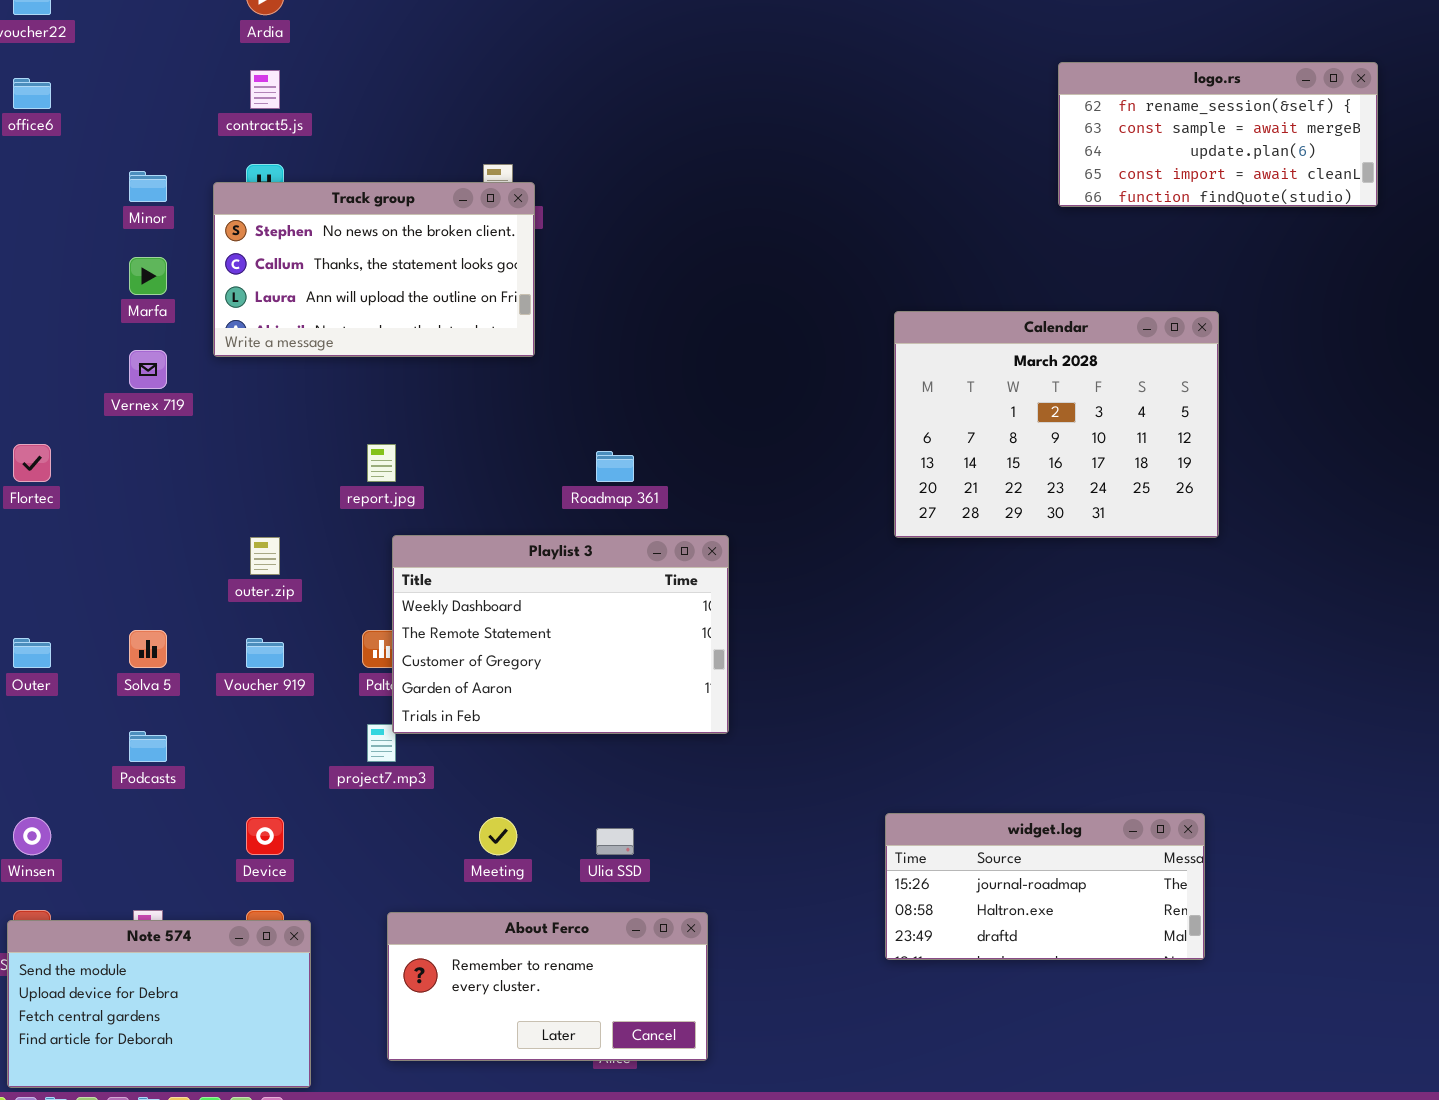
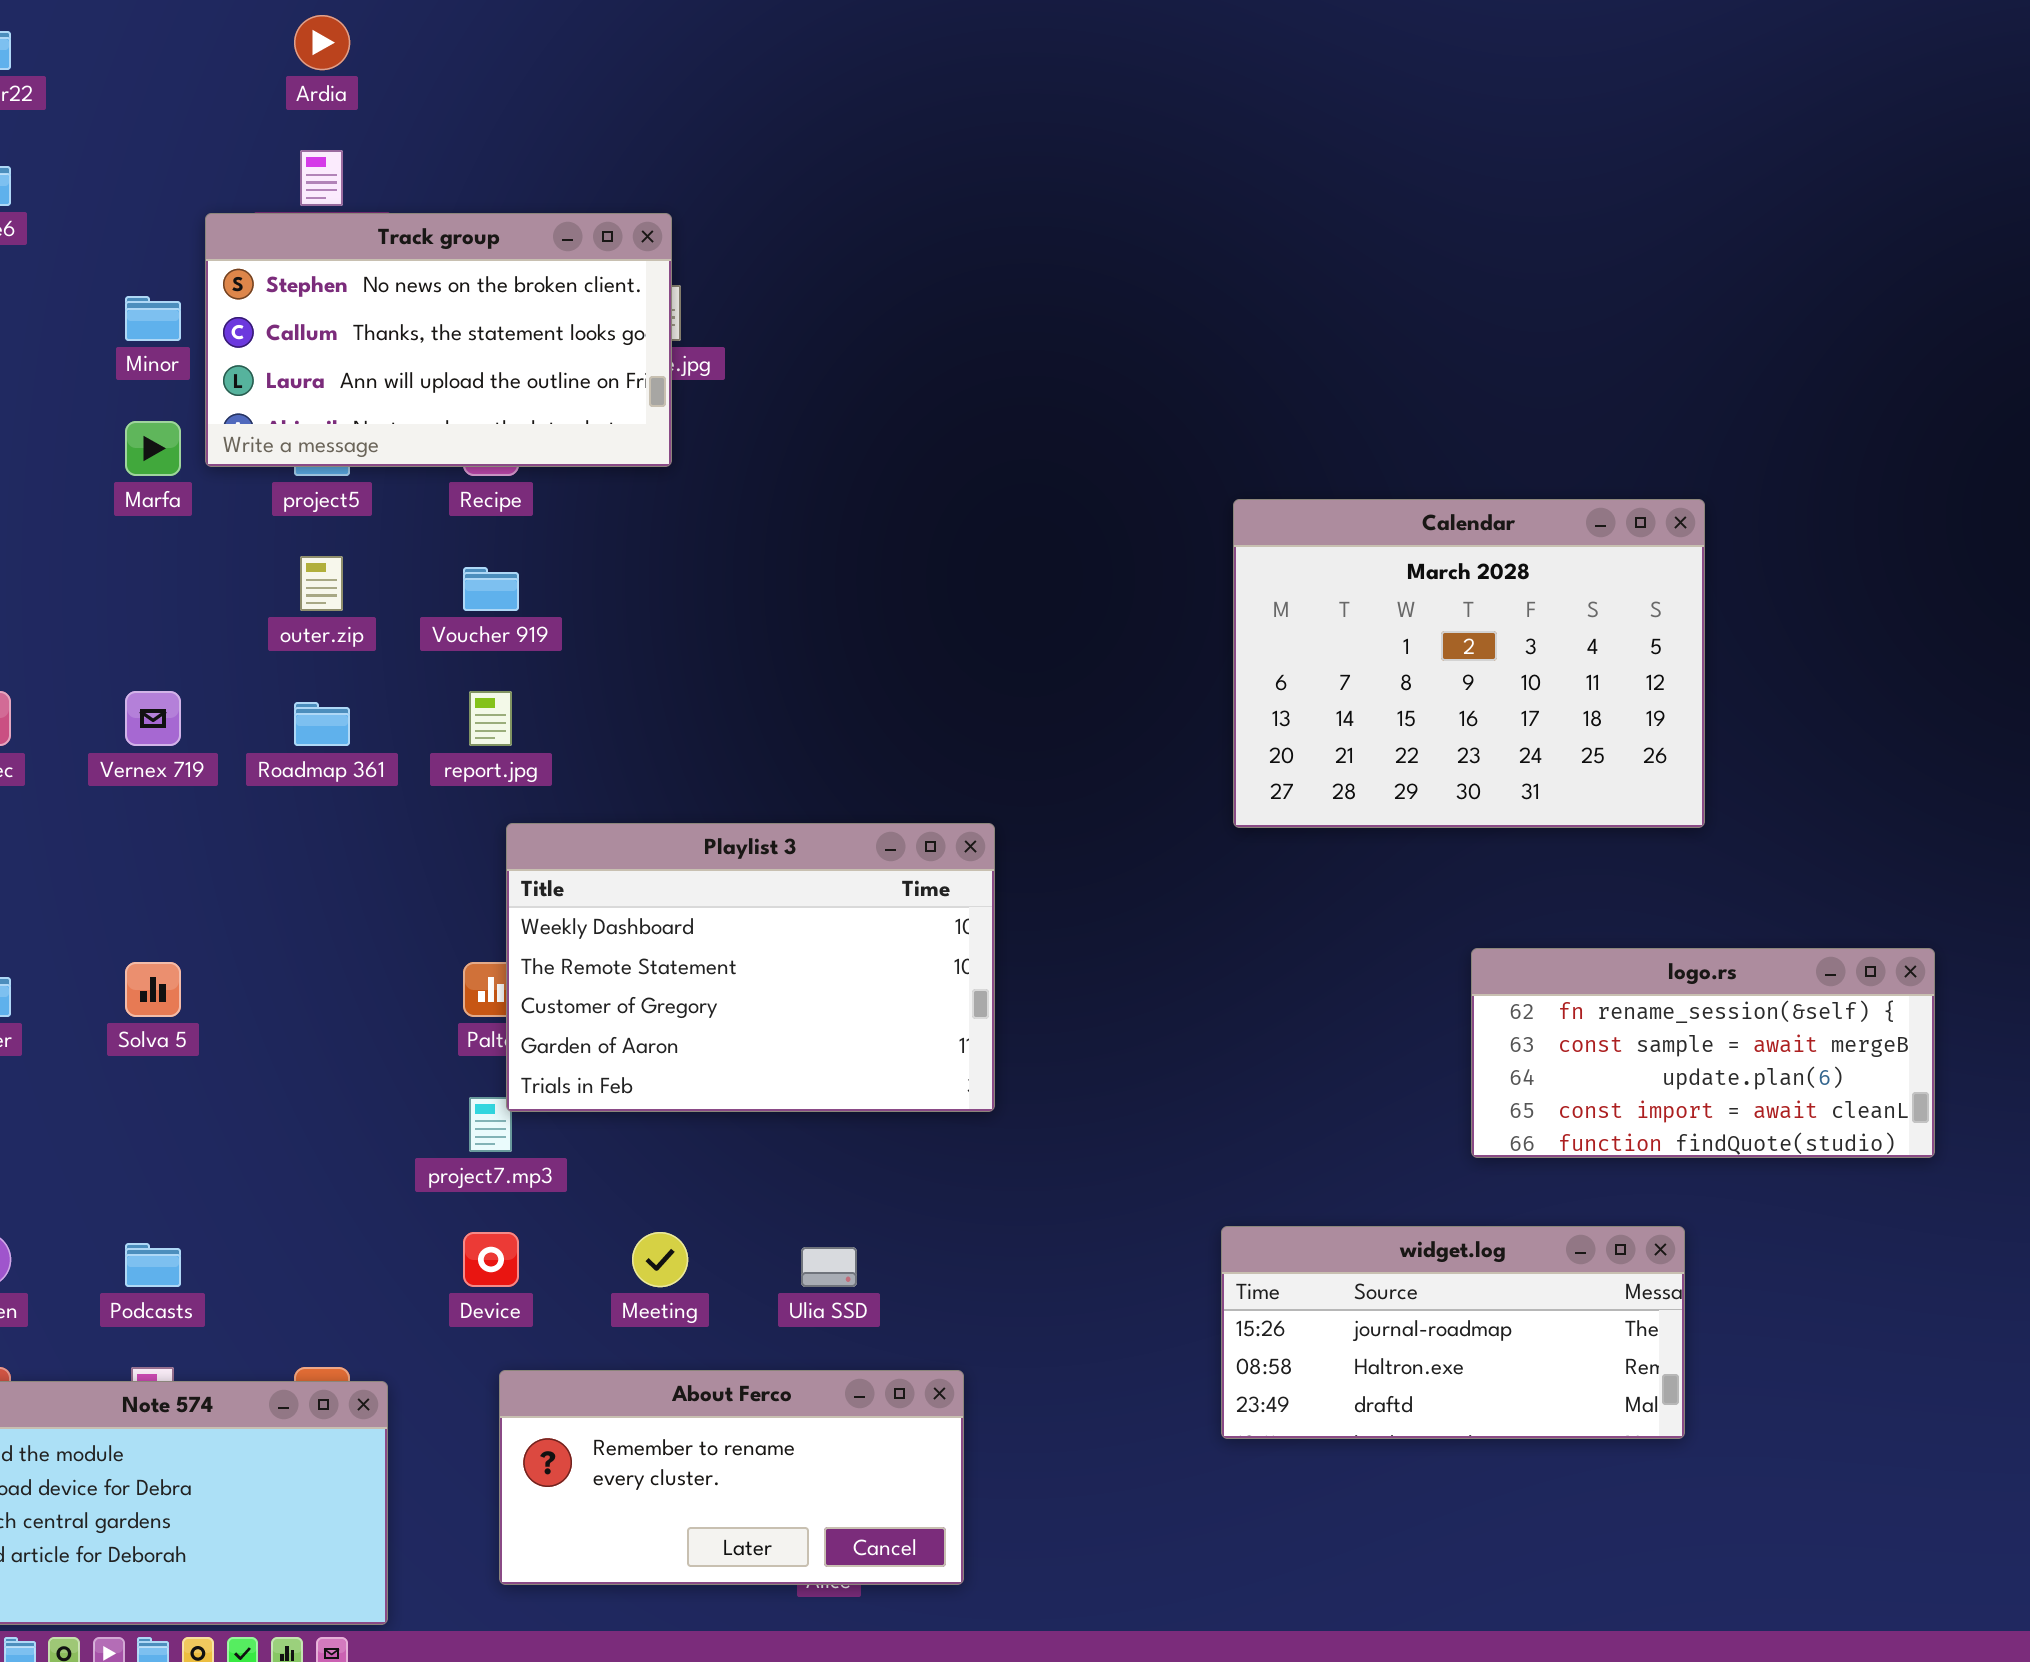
logo.rs: [1058,62,1378,207] -> [1471,948,1935,1158], moved
Track group: [213,182,535,357] -> [205,213,672,467], moved
Vernex 719: [129,350,167,389] -> [125,691,181,746], moved
Roadmap 361: [596,451,634,482] -> [294,702,350,746], moved
outer.zip: [250,537,280,575] -> [300,556,343,611], moved
Voucher 919: [246,638,284,668] -> [463,567,519,611], moved
Podcasts: [129,731,167,762] -> [125,1243,181,1287], moved
Device: [246,817,284,855] -> [463,1232,519,1287], moved

